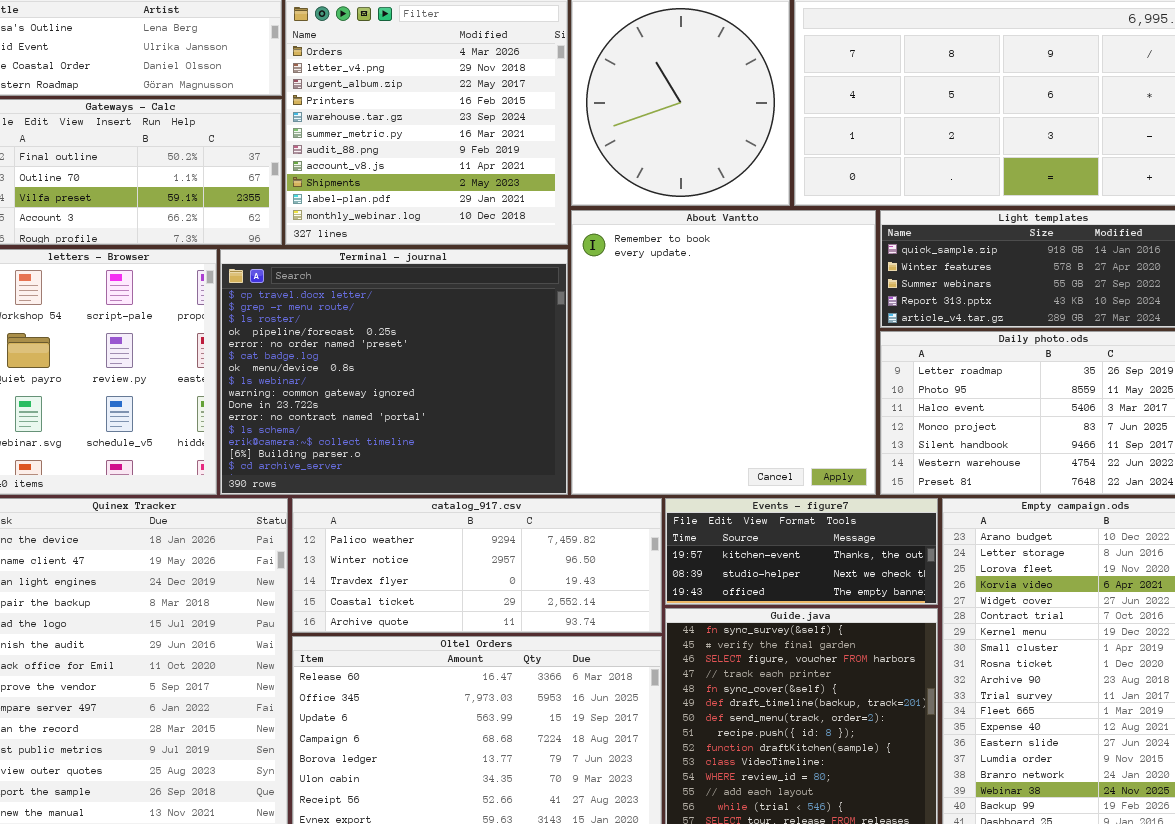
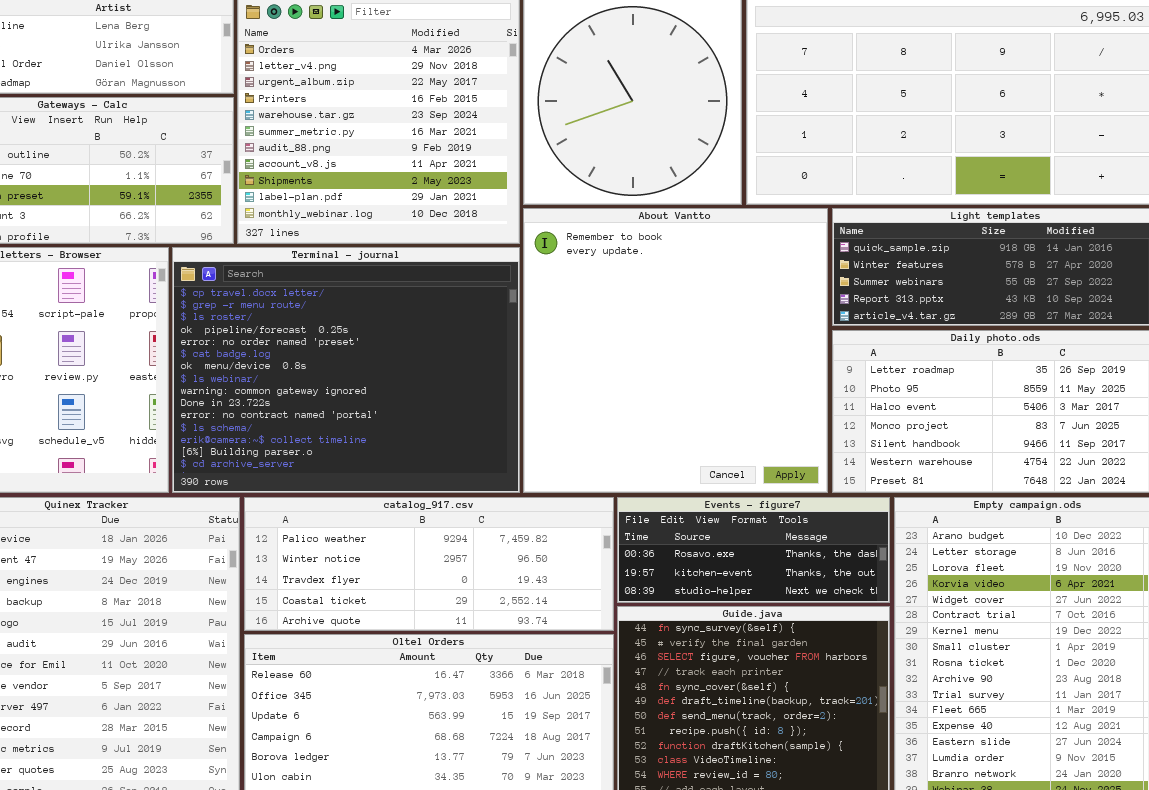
Events - figure7: [665,498,938,605] -> [617,497,890,603], scrolled up 1 row

